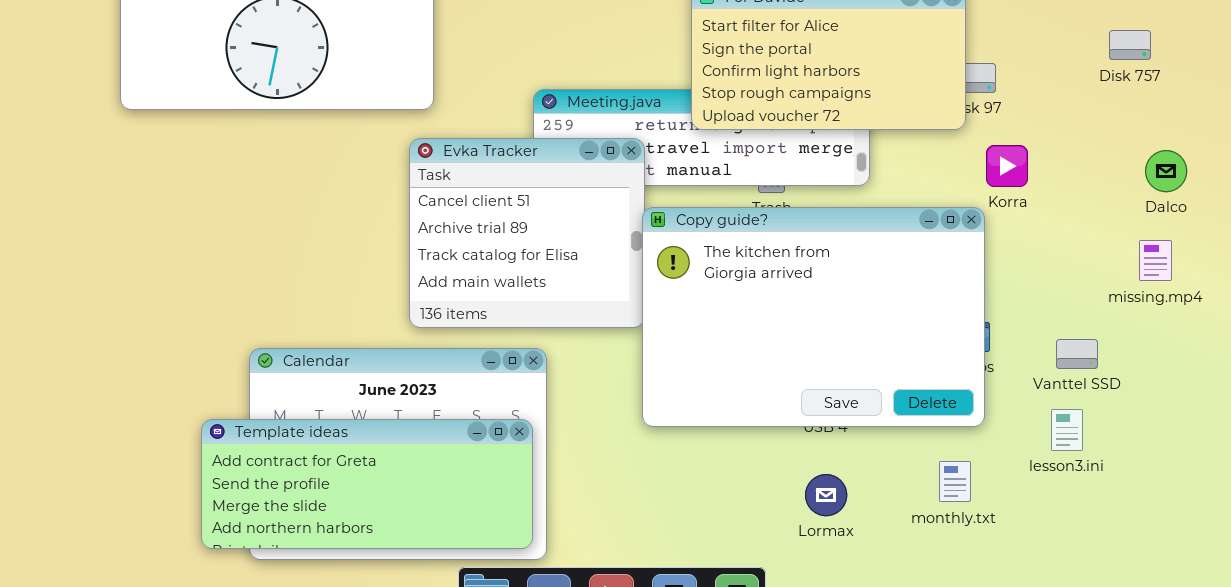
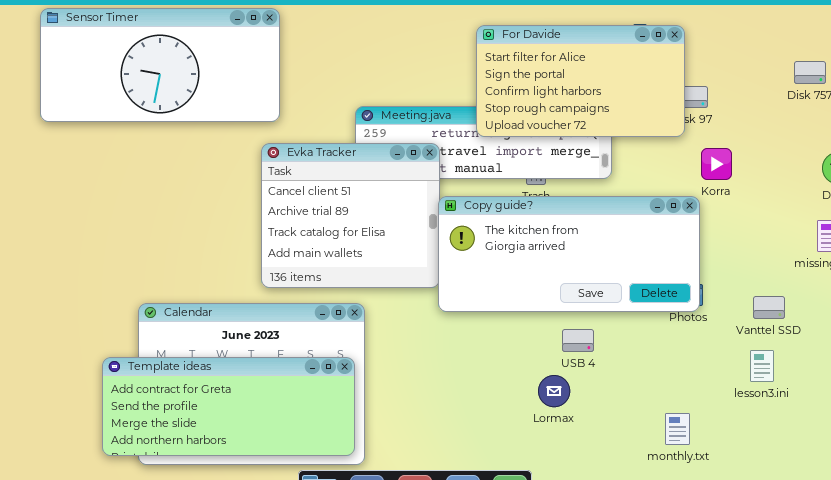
Copy guide?: [642,207,985,427] -> [438,196,700,312], resized
monthly.txt: [939,461,971,502] -> [665,413,690,445], moved
Lormax: [805,474,847,516] -> [538,375,570,407], moved

